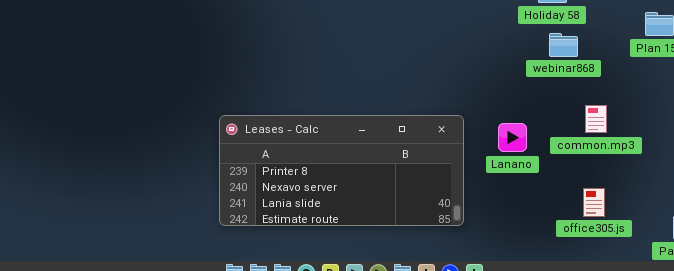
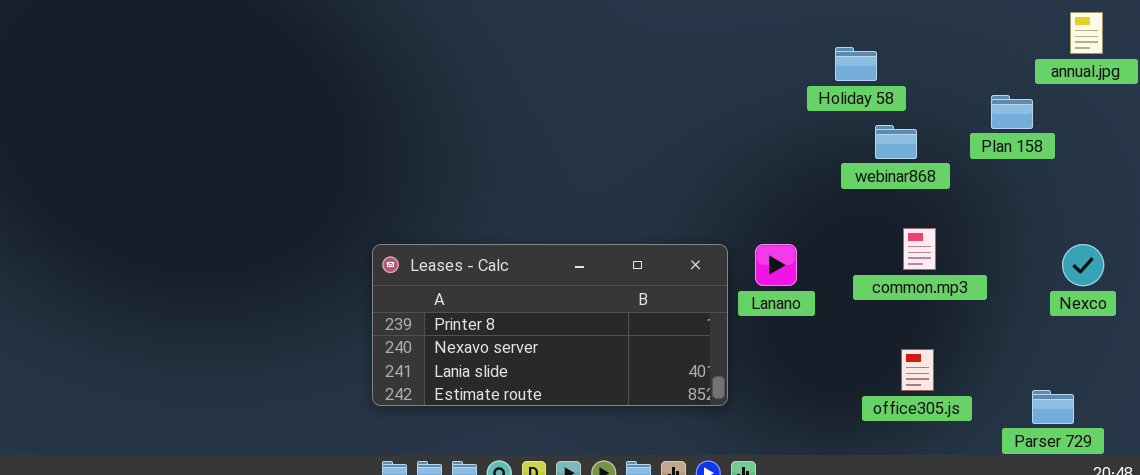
webinar868: [549,33,578,57] -> [875,125,917,159], moved
Lanano: [498,123,527,152] -> [755,244,797,286], moved

